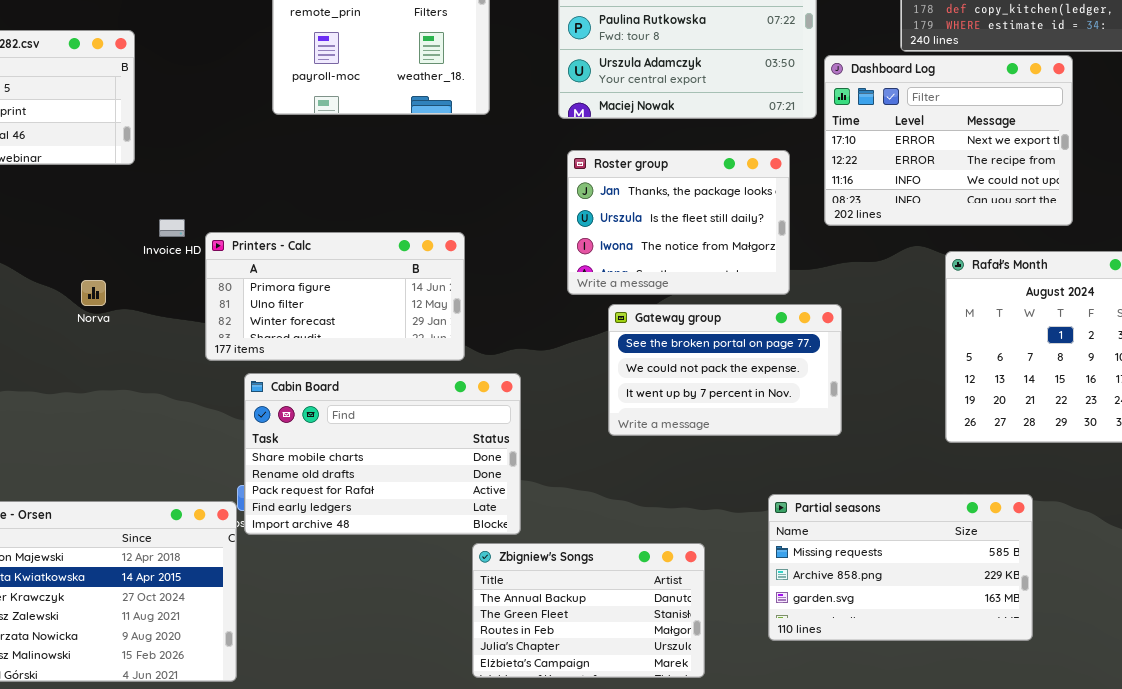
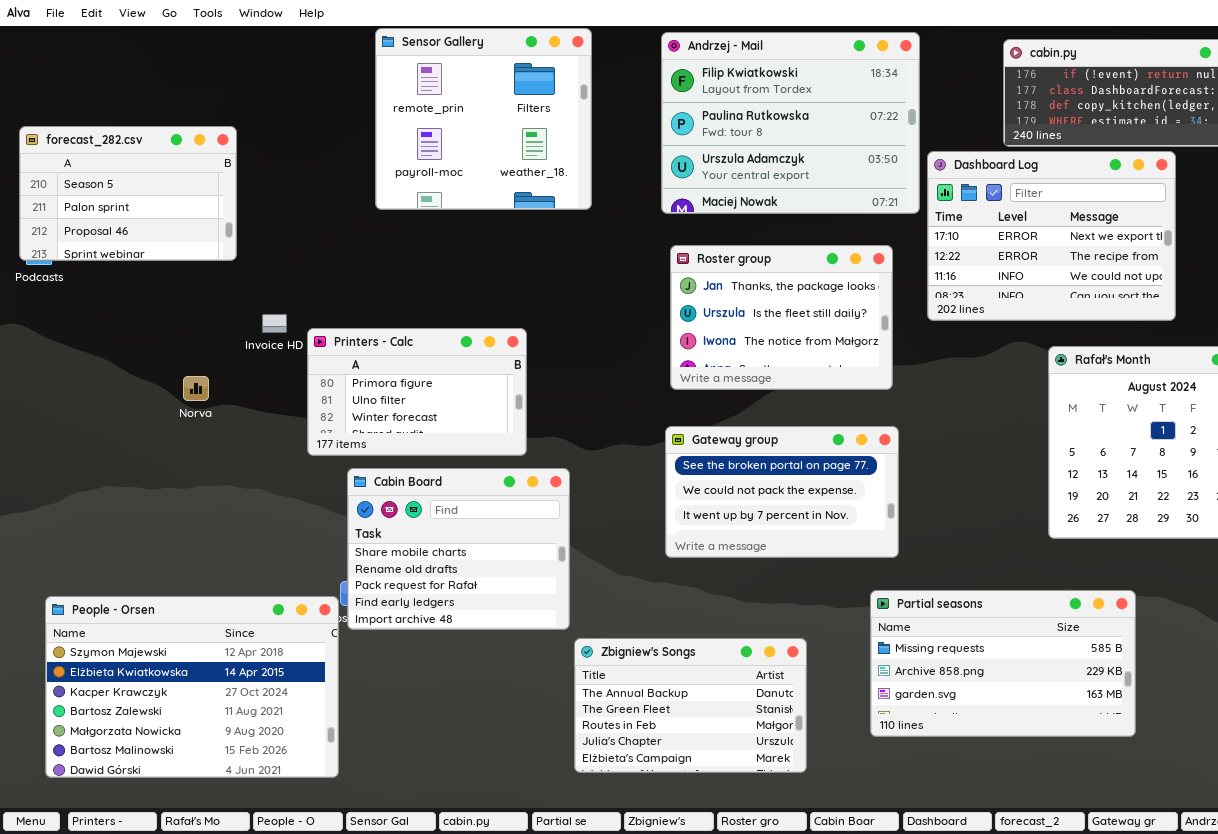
Printers - Calc: [205,232,465,361] -> [307,328,527,456], resized
Gateway group: [608,304,842,436] -> [665,426,899,558], moved
Cabin Board: [244,373,521,535] -> [347,468,570,630], resized

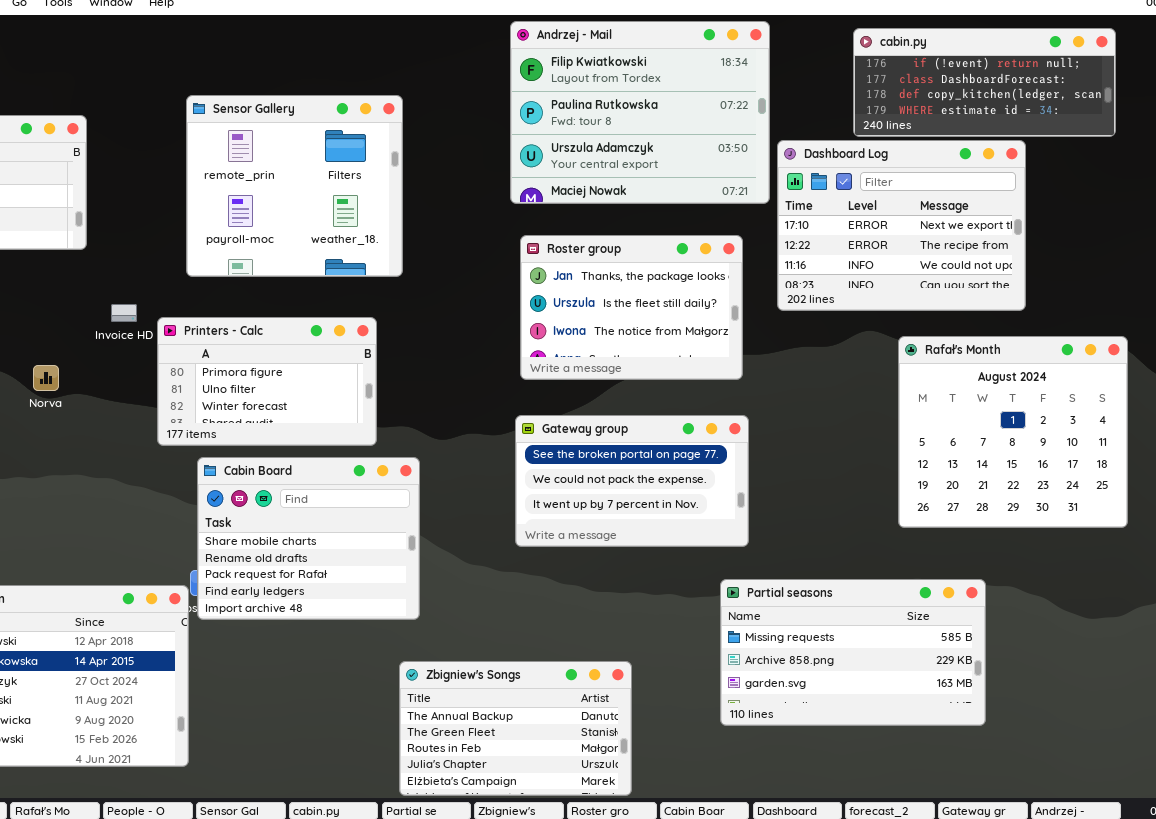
Sensor Gallery: [375,28,592,210] -> [186,95,403,277], moved
Zbigniew's Songs: [574,638,807,773] -> [399,661,632,796], moved

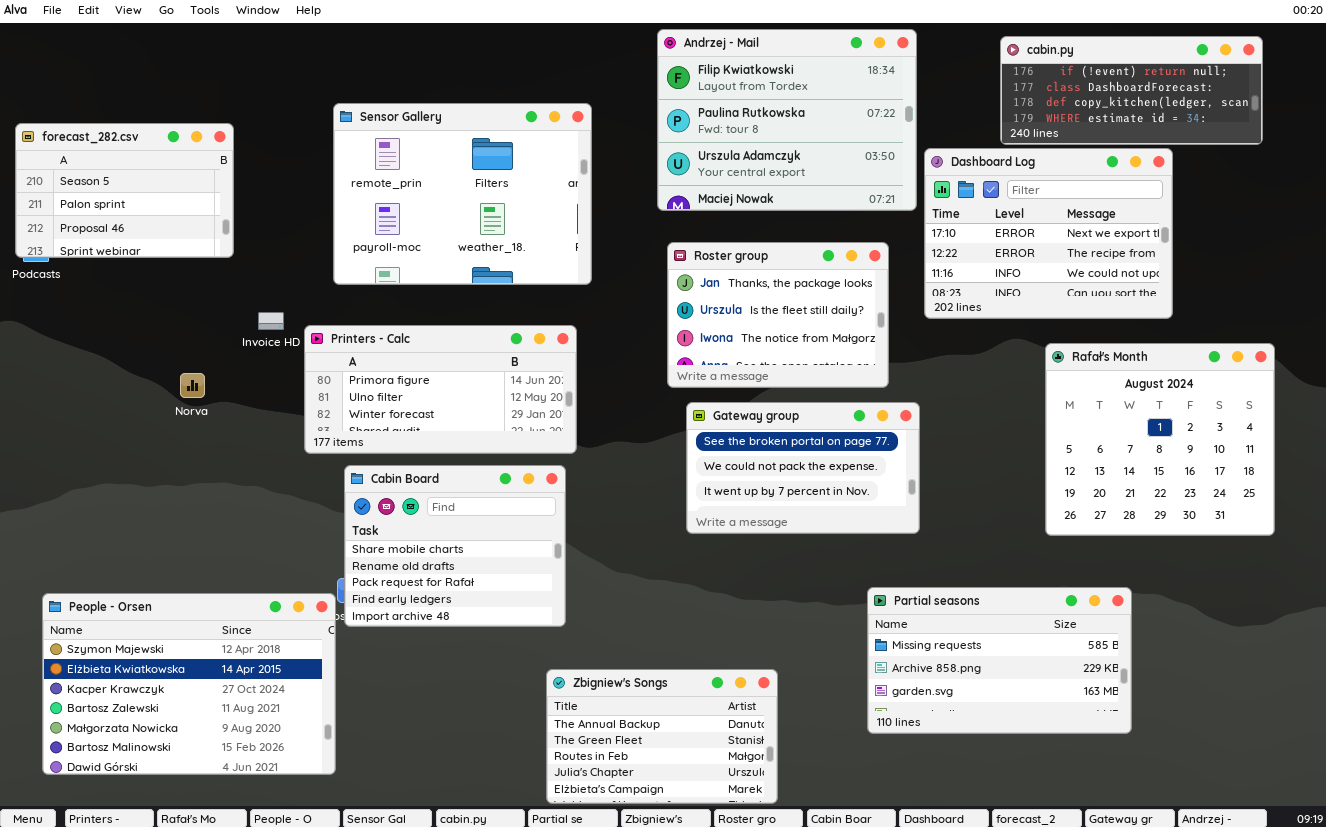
Sensor Gallery: [186,95,403,277] -> [333,103,592,285], resized
Printers - Calc: [157,317,377,446] -> [304,325,577,454], resized
Gateway group: [515,415,749,547] -> [686,402,920,534], moved

